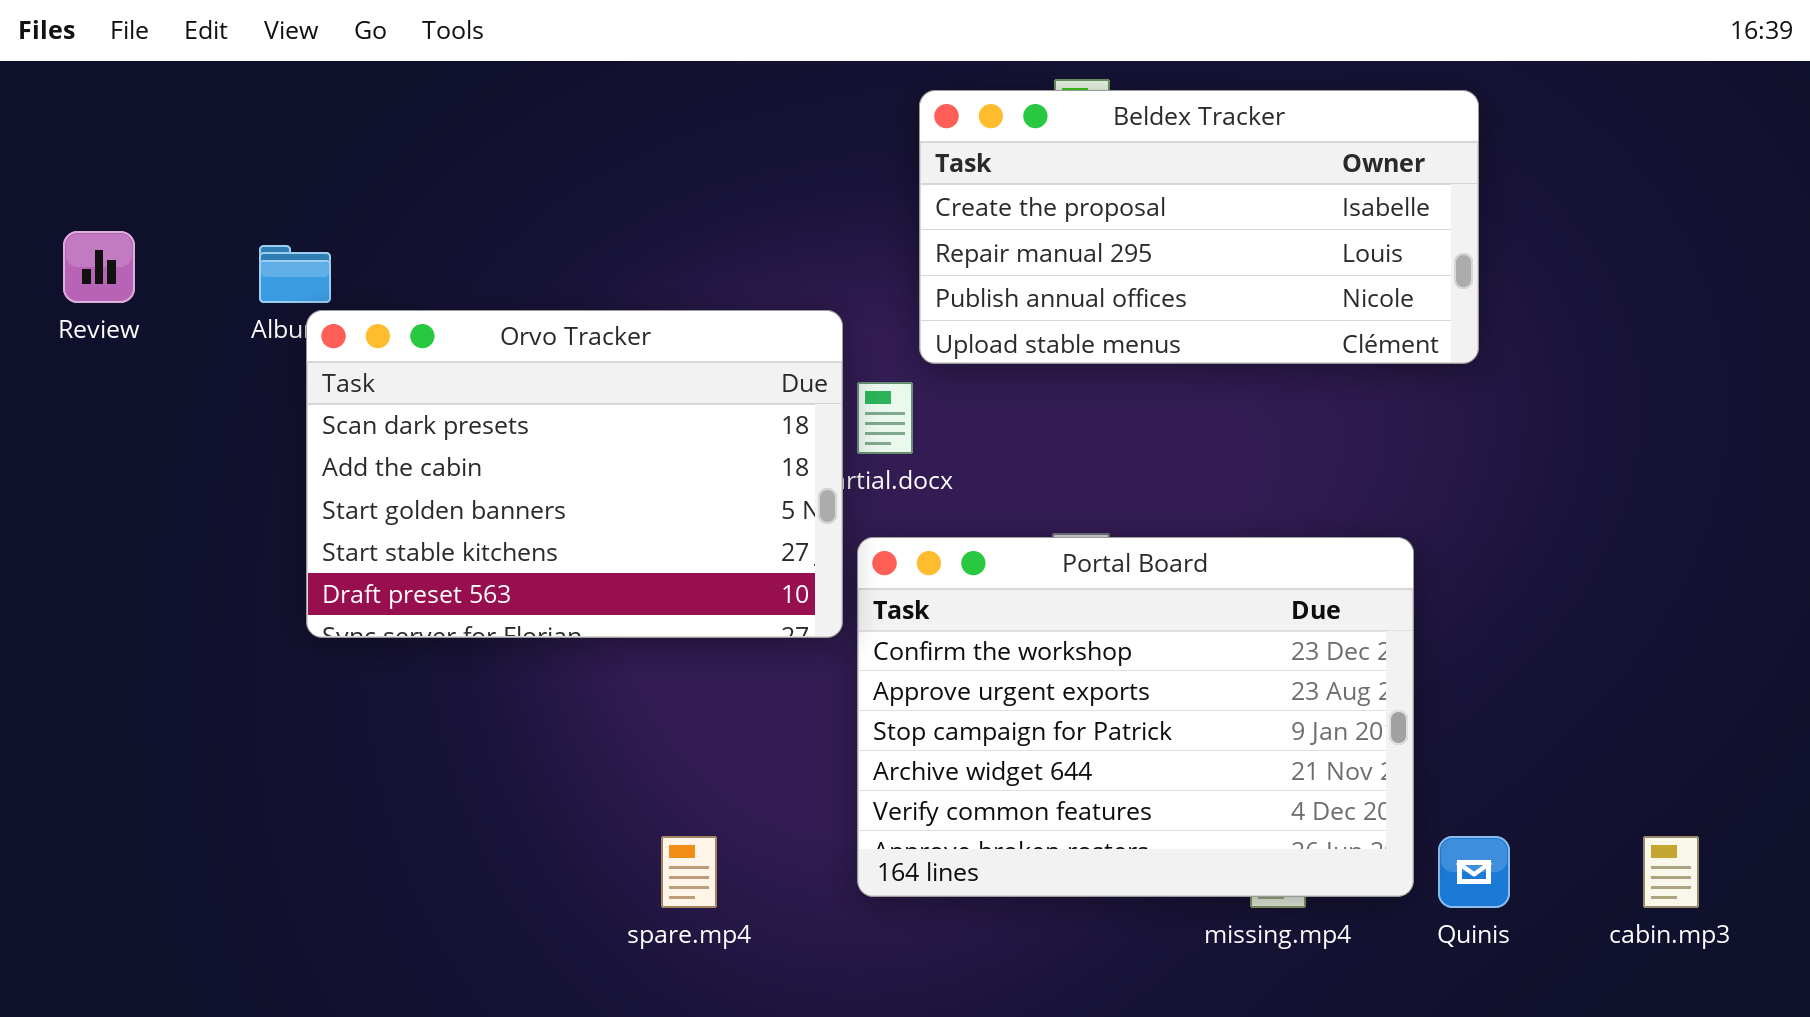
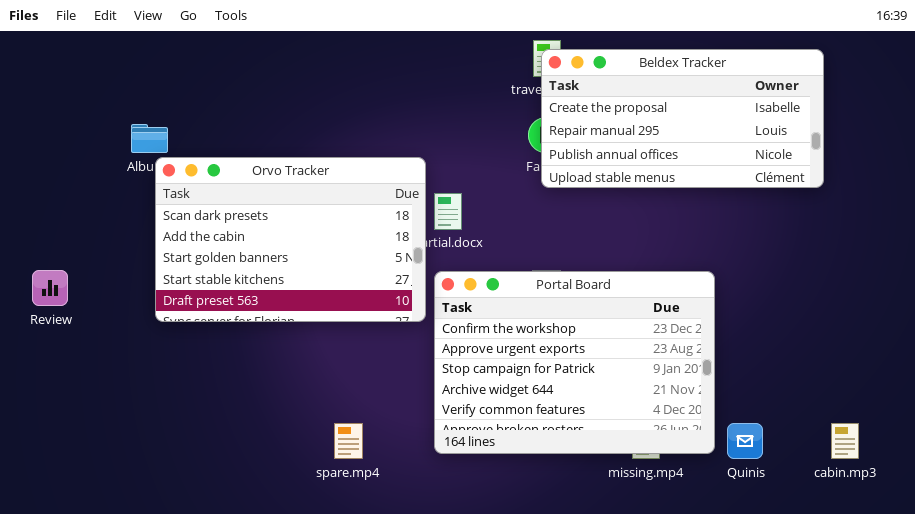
Beldex Tracker: [919,90,1479,364] -> [541,49,824,188], moved
Review: [63,231,135,303] -> [32,270,68,306], moved

